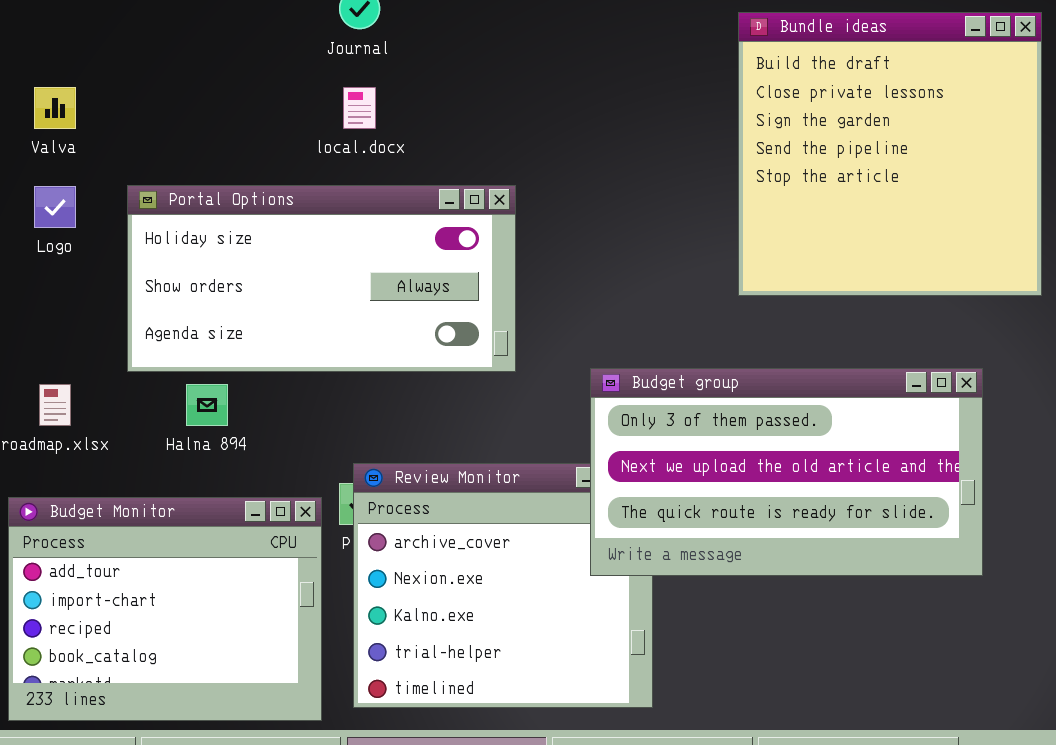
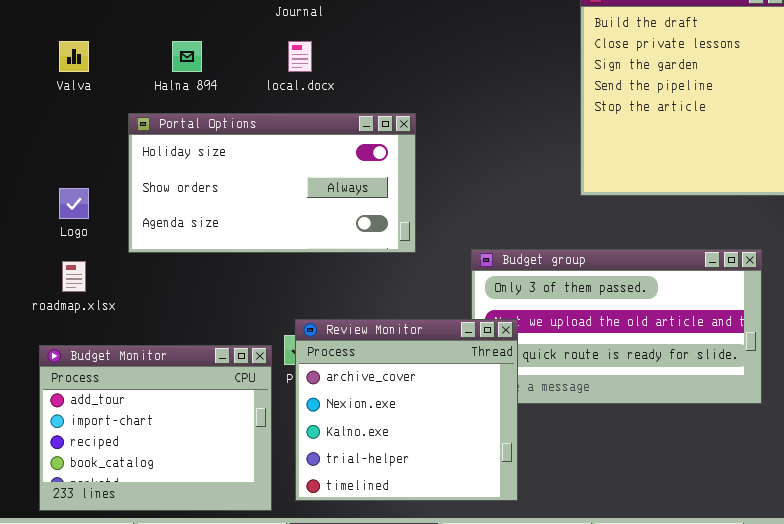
Logo: [34,186,76,228] -> [59,188,89,219], moved
Halna 894: [186,384,228,426] -> [172,41,202,72], moved
Review Monitor: [353,463,653,708] -> [295,319,518,501], raised

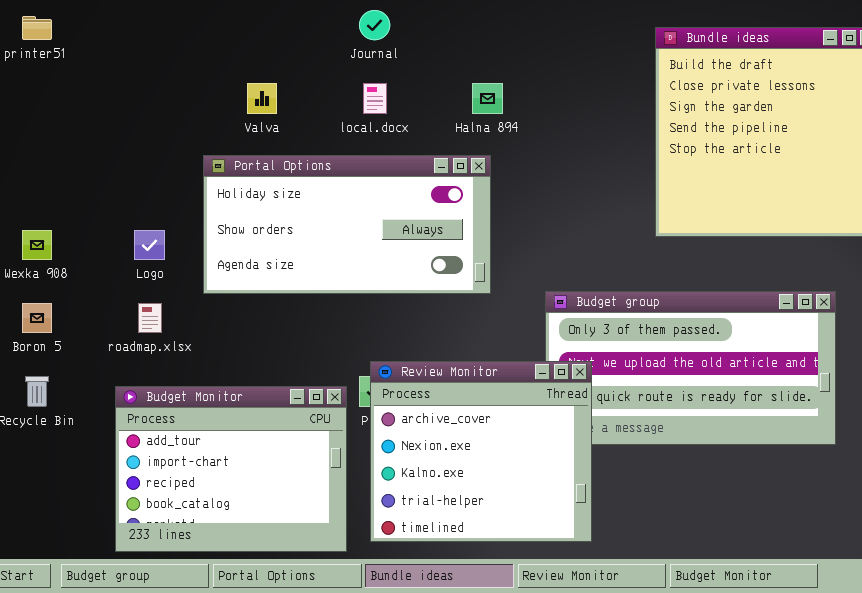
Valva: [59,41,89,72] -> [247,83,277,114], moved
Halna 894: [172,41,202,72] -> [472,83,503,114], moved

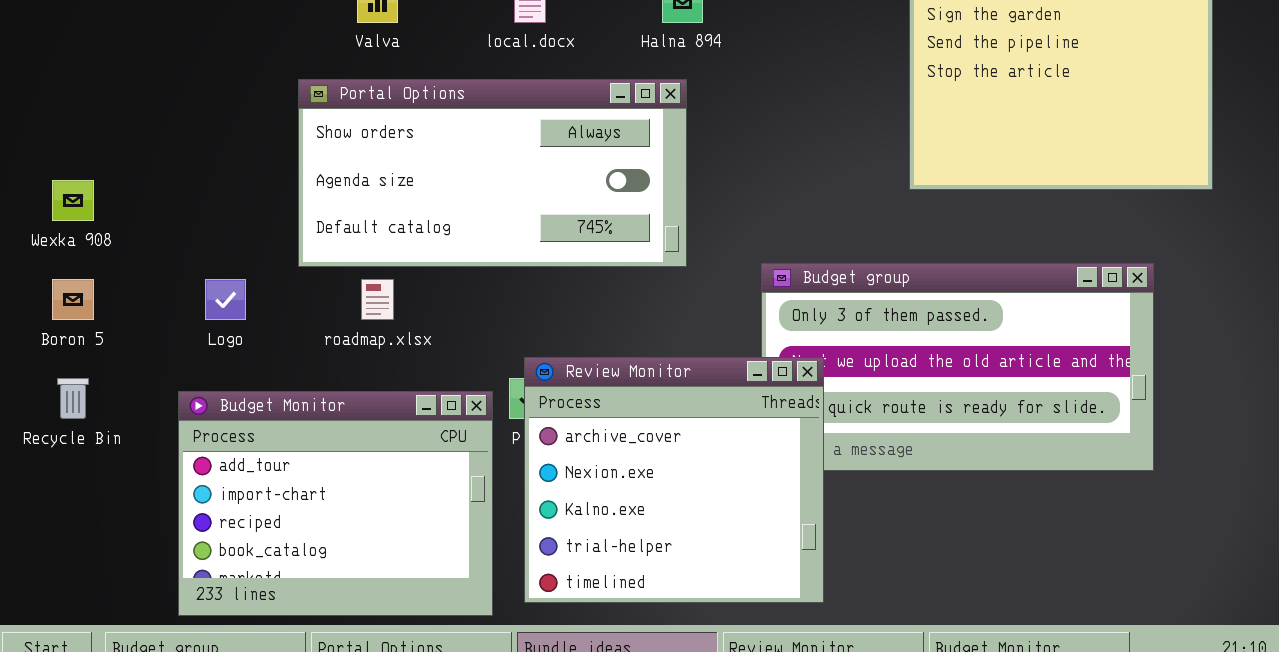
Portal Options: [203,155,491,294] -> [298,79,687,267], scrolled down 1 row
Logo: [134,230,165,260] -> [205,279,246,320], moved
roadmap.xlsx: [138,303,162,333] -> [361,279,394,320], moved

